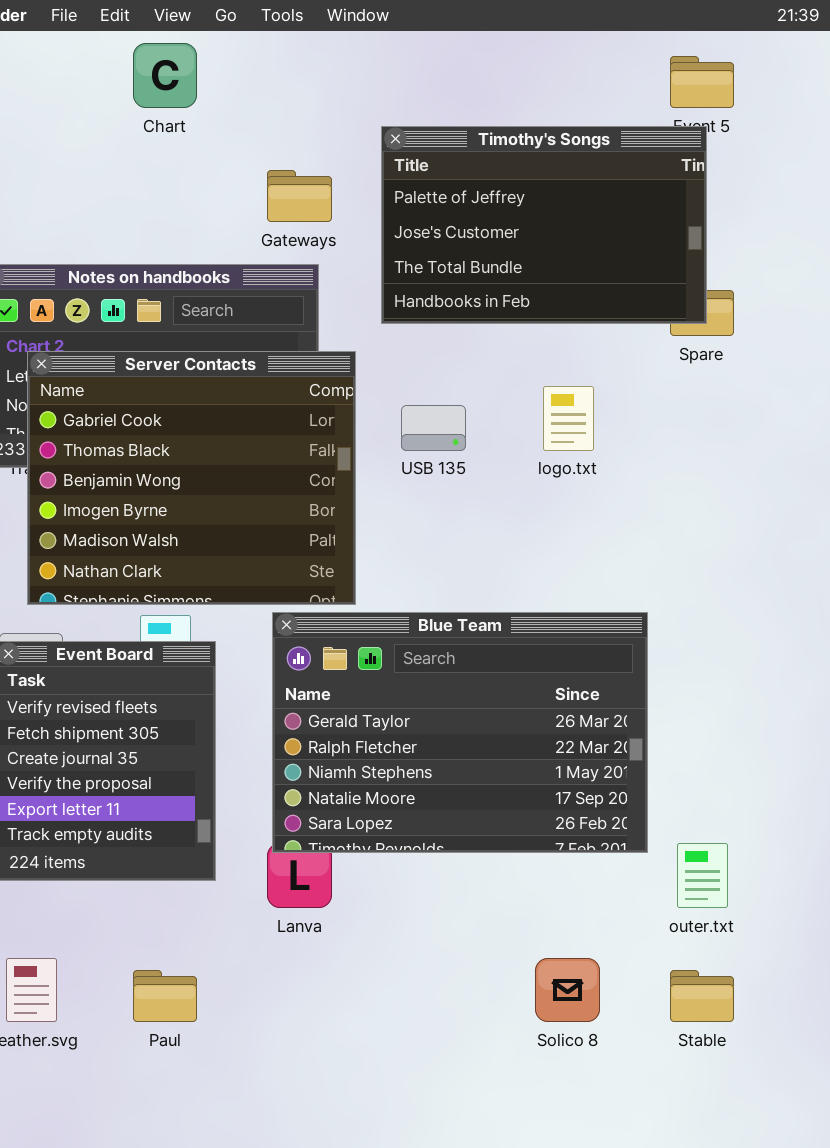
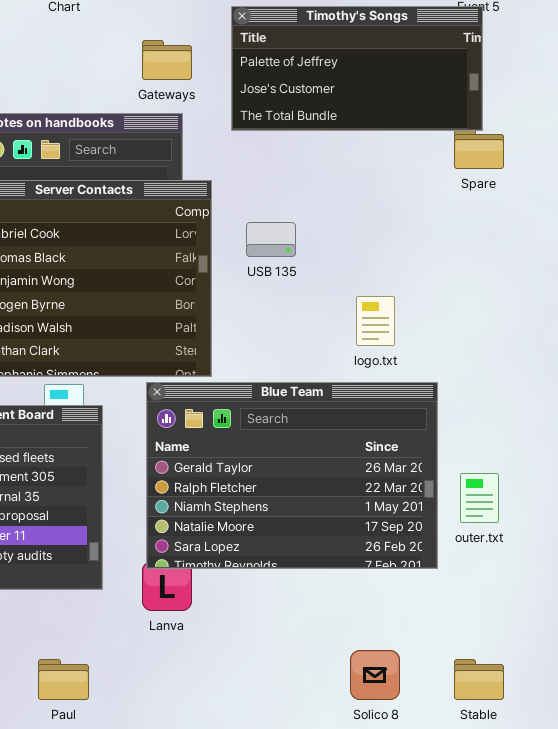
Timothy's Songs: [381,126,707,324] -> [231,6,483,131], resized
logo.txt: [543,386,594,451] -> [356,296,395,346], moved
outer.txt: [677,843,728,908] -> [460,473,499,523], moved

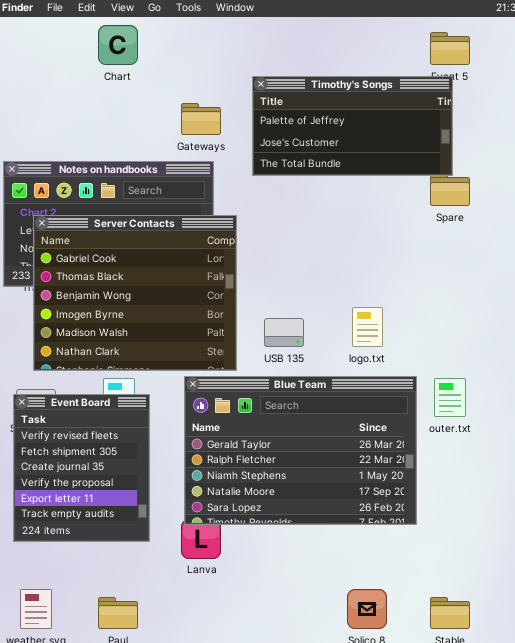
USB 135: [246,222,296,257] -> [264,318,304,347], moved
outer.txt: [460,473,499,523] -> [434,378,466,417], moved

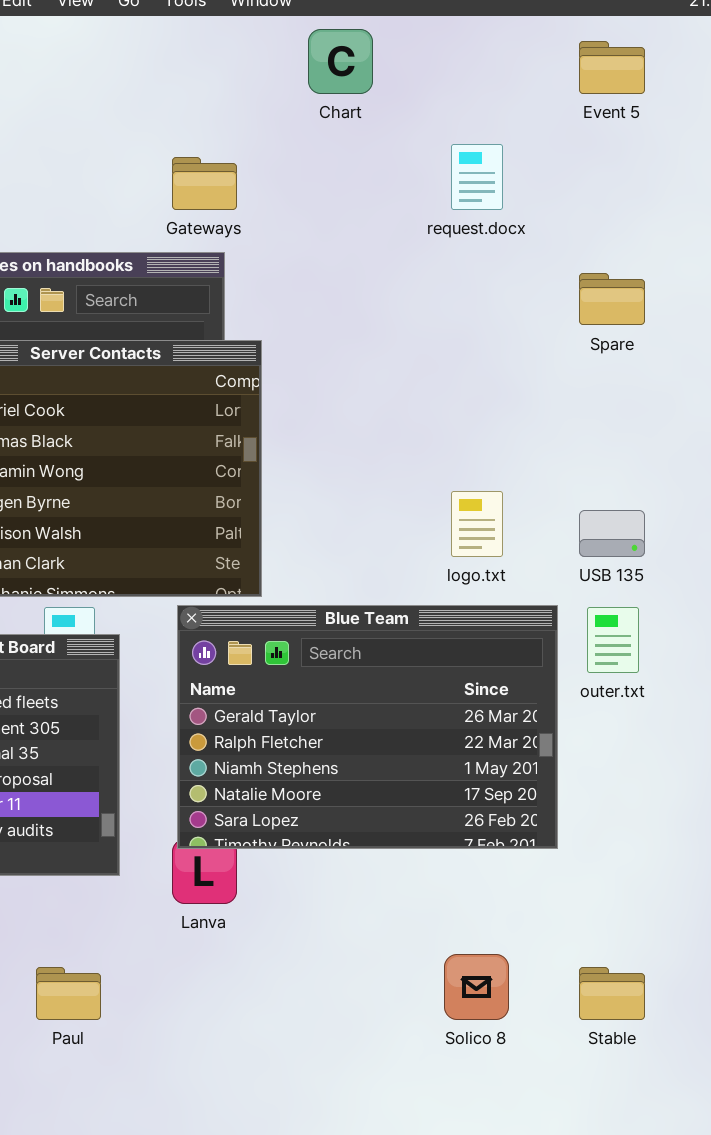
Chart: [98,25,138,65] -> [308,29,373,94], moved
Timothy's Songs: [252,76,453,176] -> none, closed
USB 135: [264,318,304,347] -> [579,510,645,557], moved

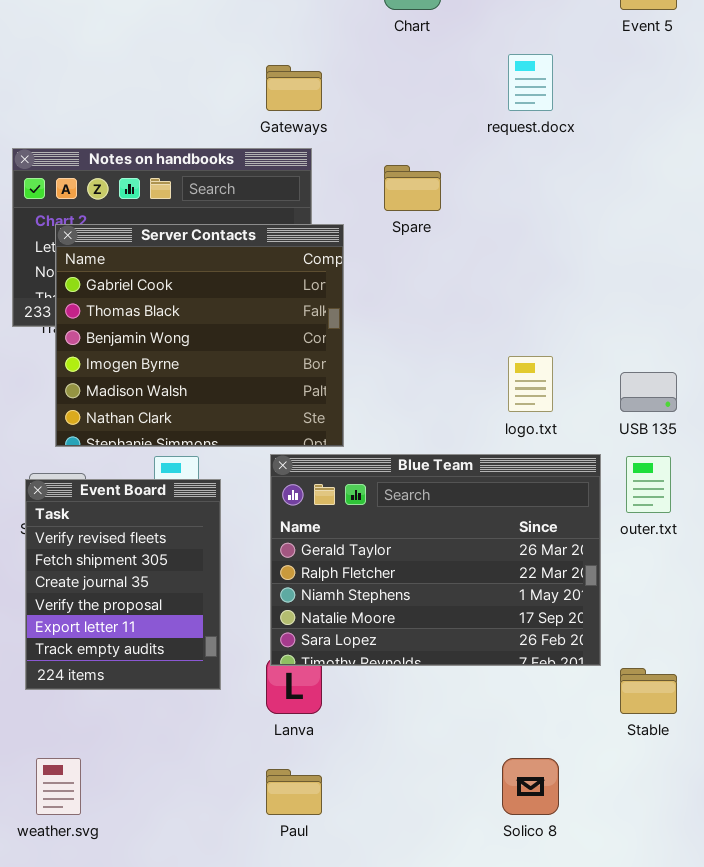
Spare: [579,273,645,325] -> [384,165,441,211], moved
Paul: [36,967,101,1020] -> [266,769,322,815], moved
Stable: [579,967,645,1020] -> [620,668,677,714], moved

